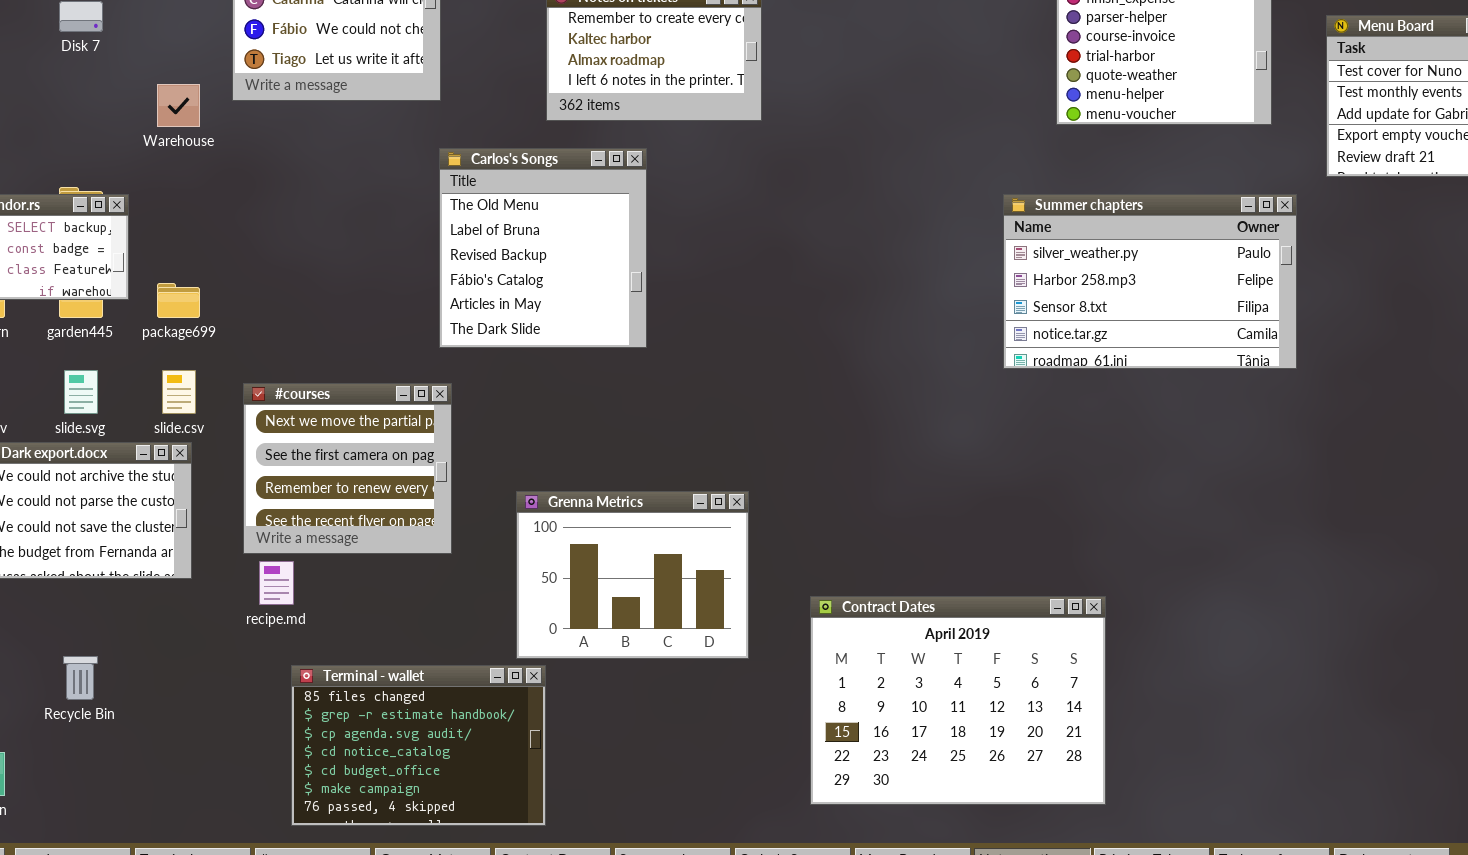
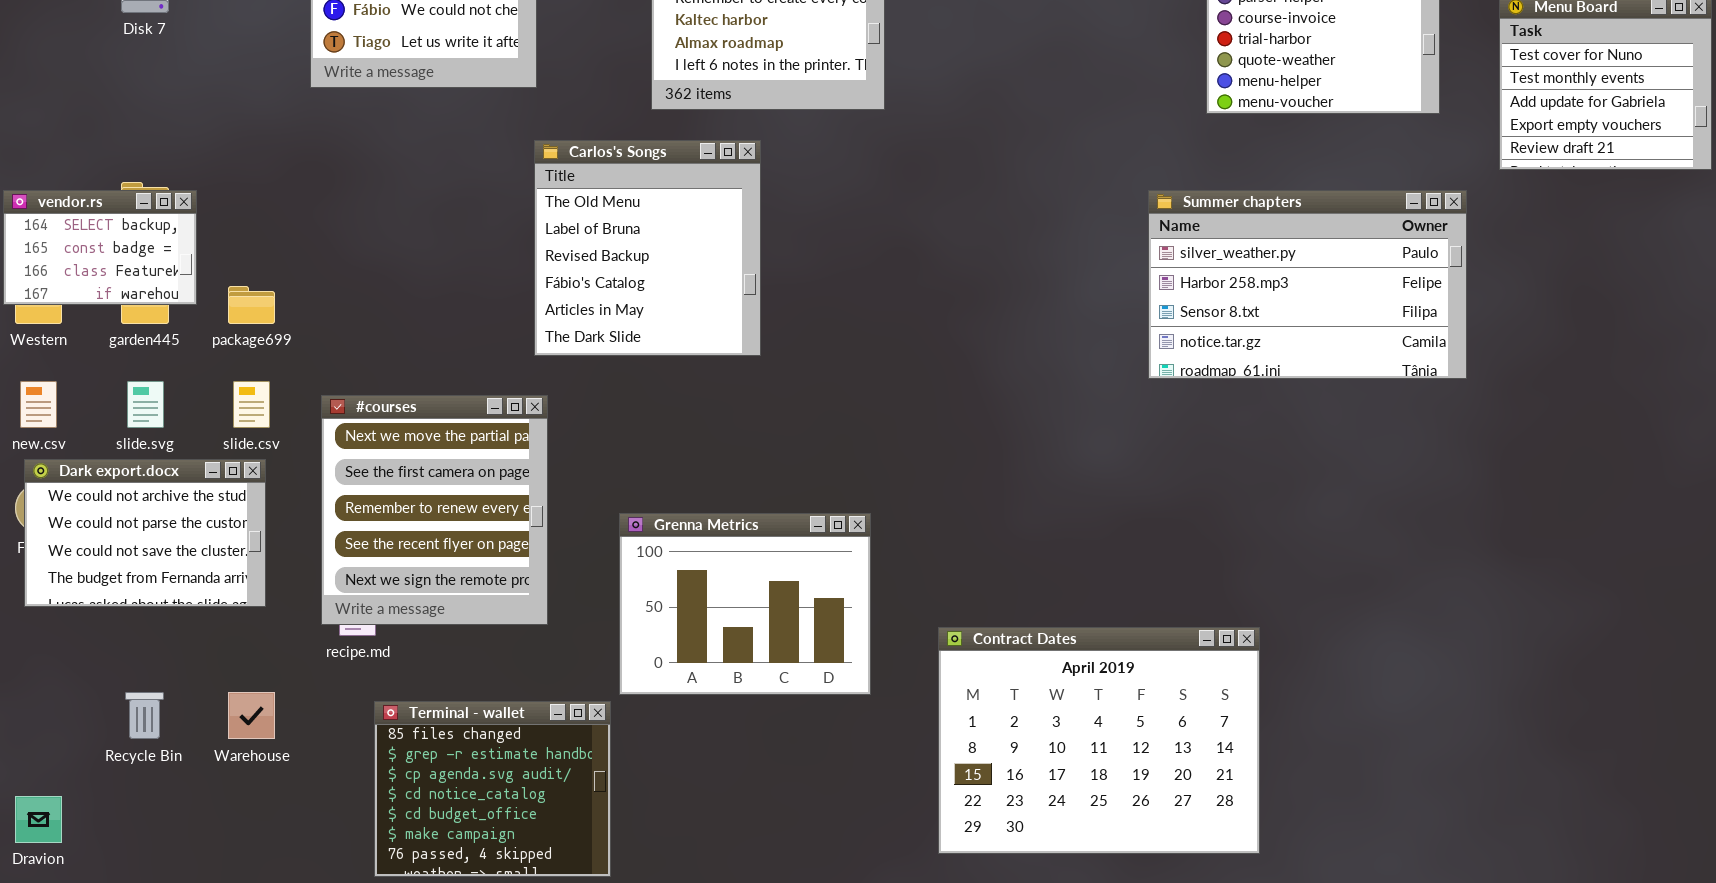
Warehouse: [157,84,200,127] -> [228,692,275,739], moved
#courses: [243,383,452,554] -> [321,395,548,625], resized
Terminal - wallet: [291,665,546,826] -> [374,701,611,877], resized

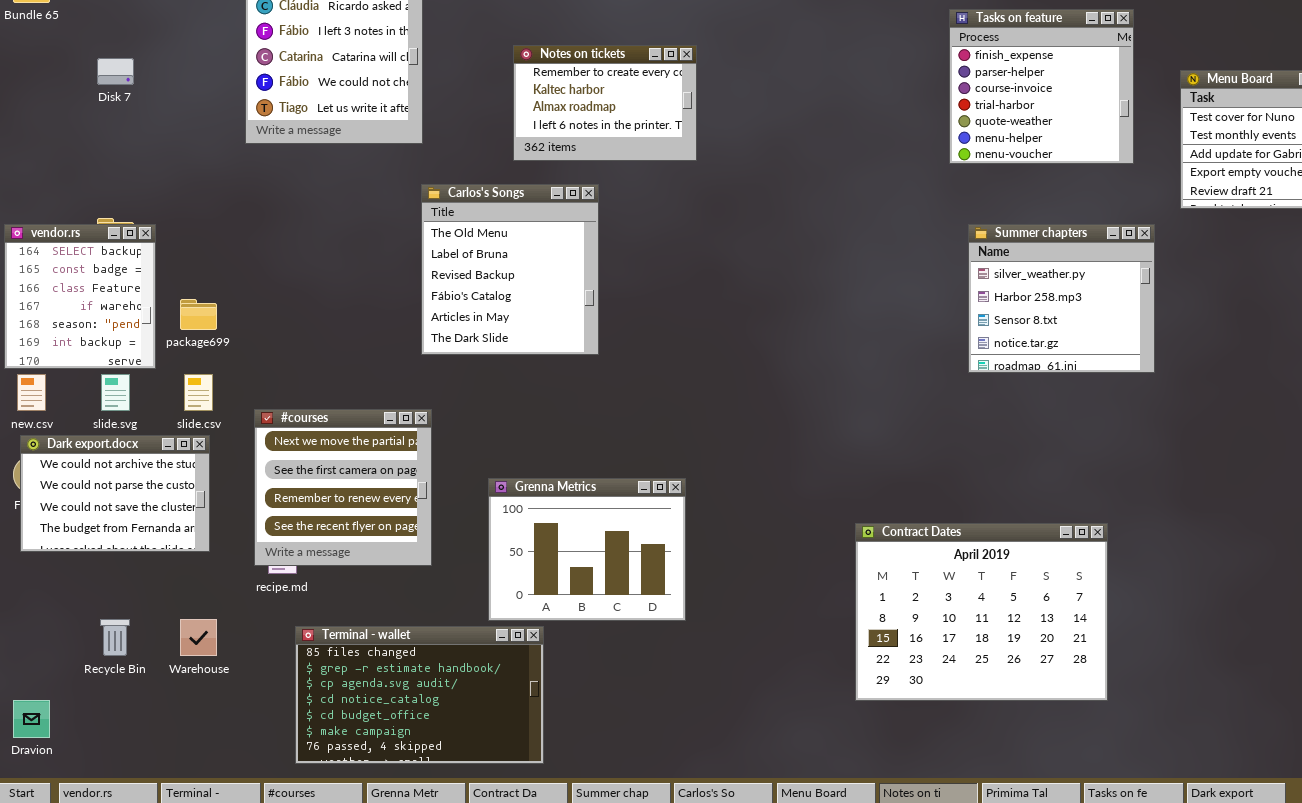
vendor.rs: [3,190,197,305] -> [4,224,156,369], resized
Summer chapters: [1148,190,1467,379] -> [968,224,1155,373], resized
#courses: [321,395,548,625] -> [254,409,432,566], resized
Contract Dates: [938,627,1260,854] -> [855,523,1108,701], moved
Terminal - wallet: [374,701,611,877] -> [295,626,544,764], resized

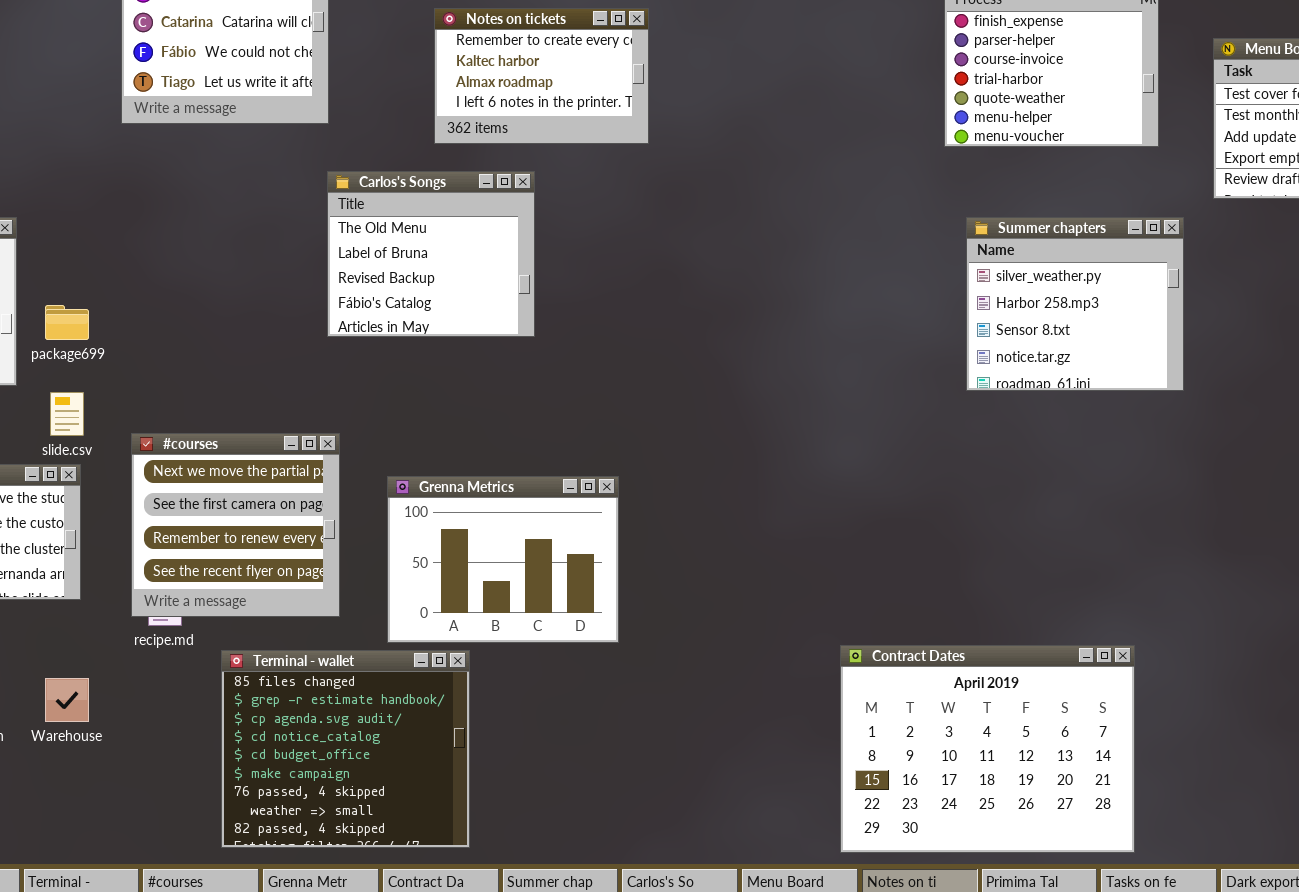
Carlos's Songs: [421,184,599,355] -> [327,171,535,337], resized
Grenna Metrics: [488,478,686,621] -> [387,476,619,643], moved
Contract Dates: [855,523,1108,701] -> [840,645,1135,853], moved
Terminal - wallet: [295,626,544,764] -> [221,650,470,848], resized

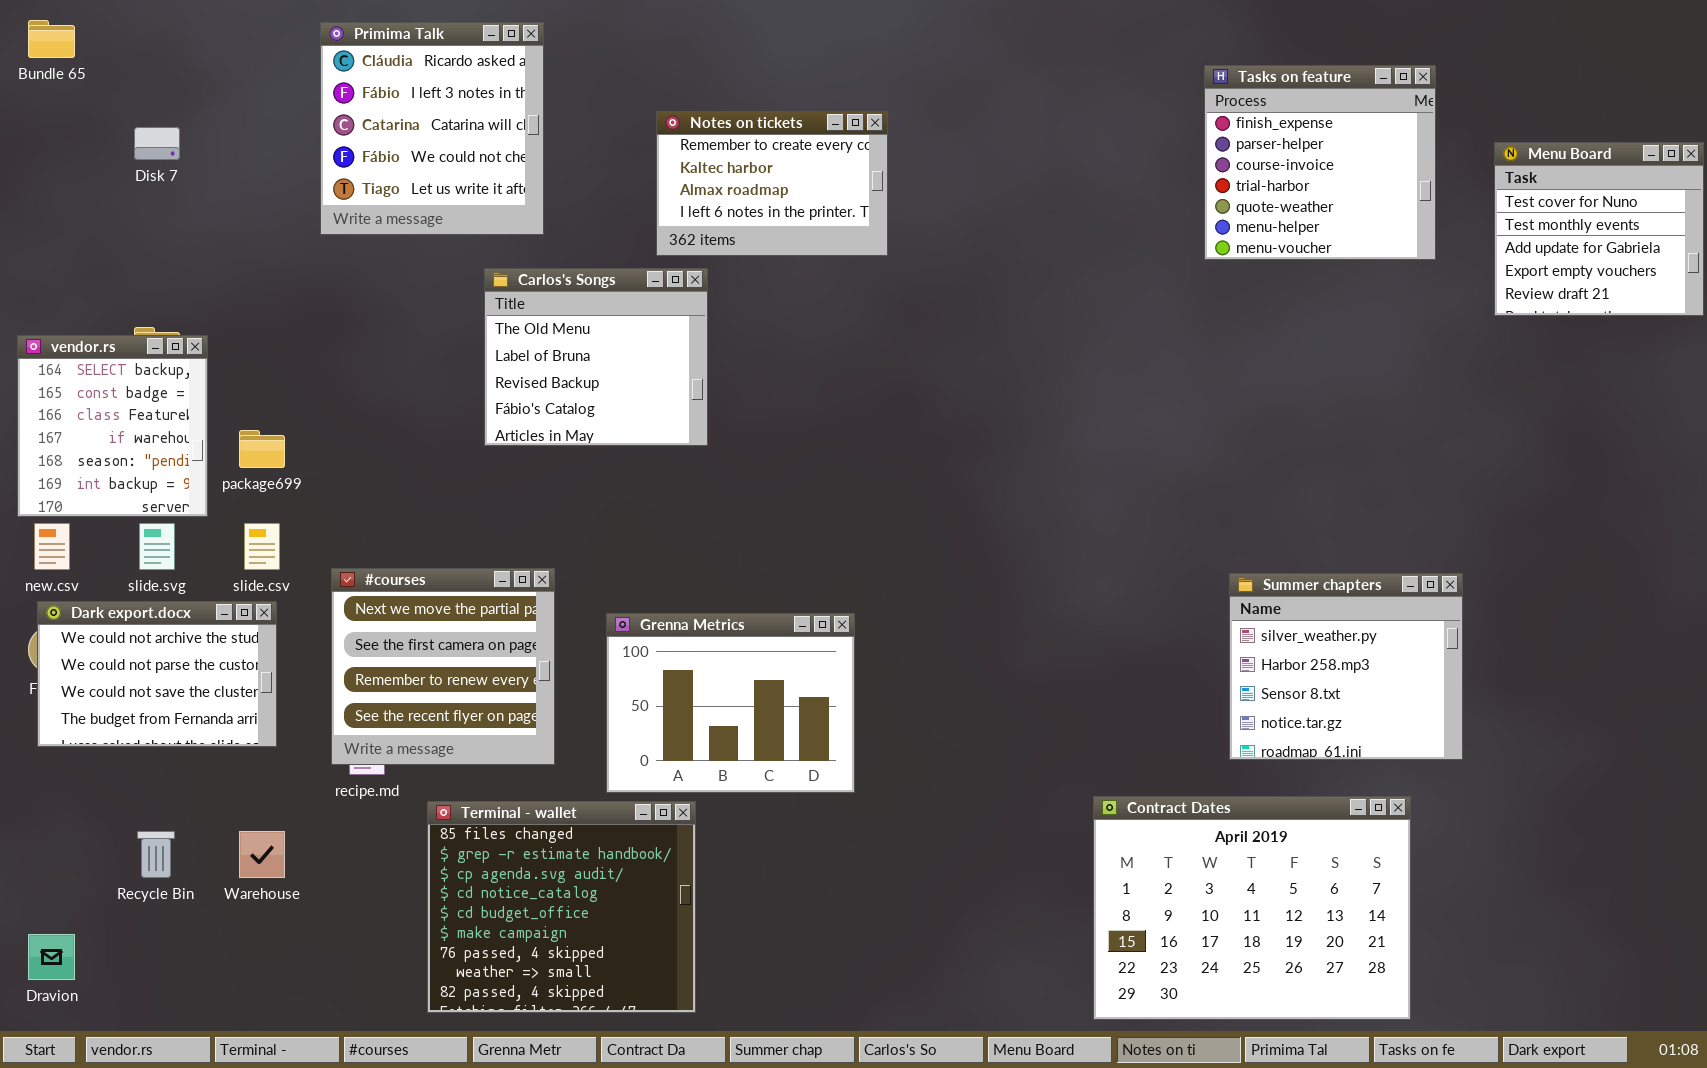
Carlos's Songs: [327,171,535,337] -> [484,268,708,446], moved
Summer chapters: [966,217,1184,391] -> [1229,573,1463,760], moved

